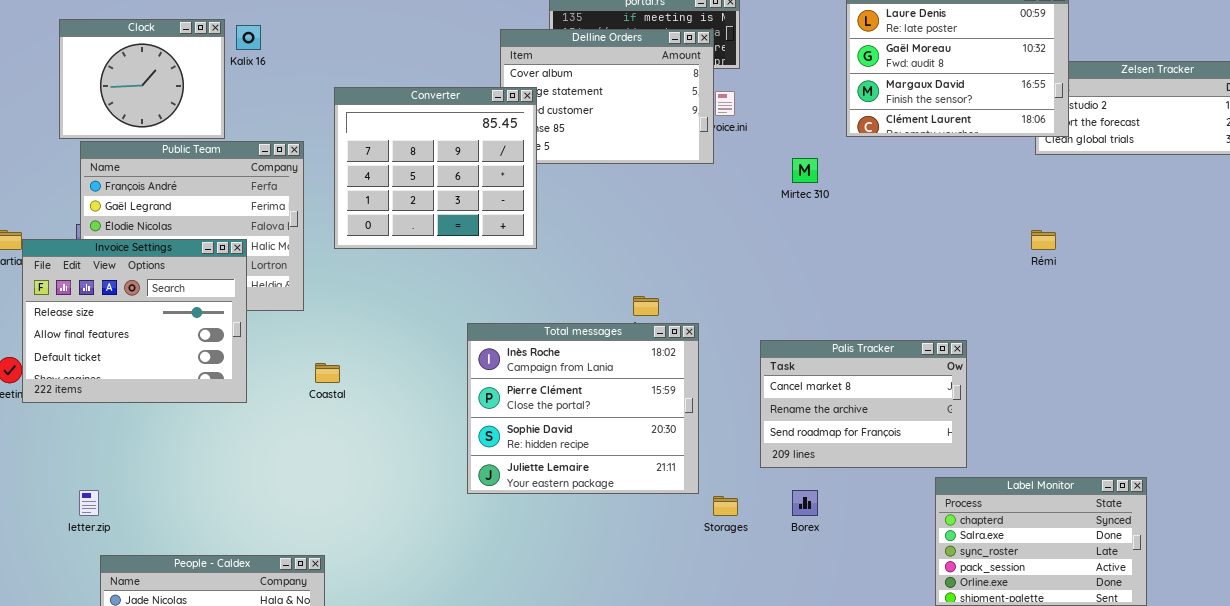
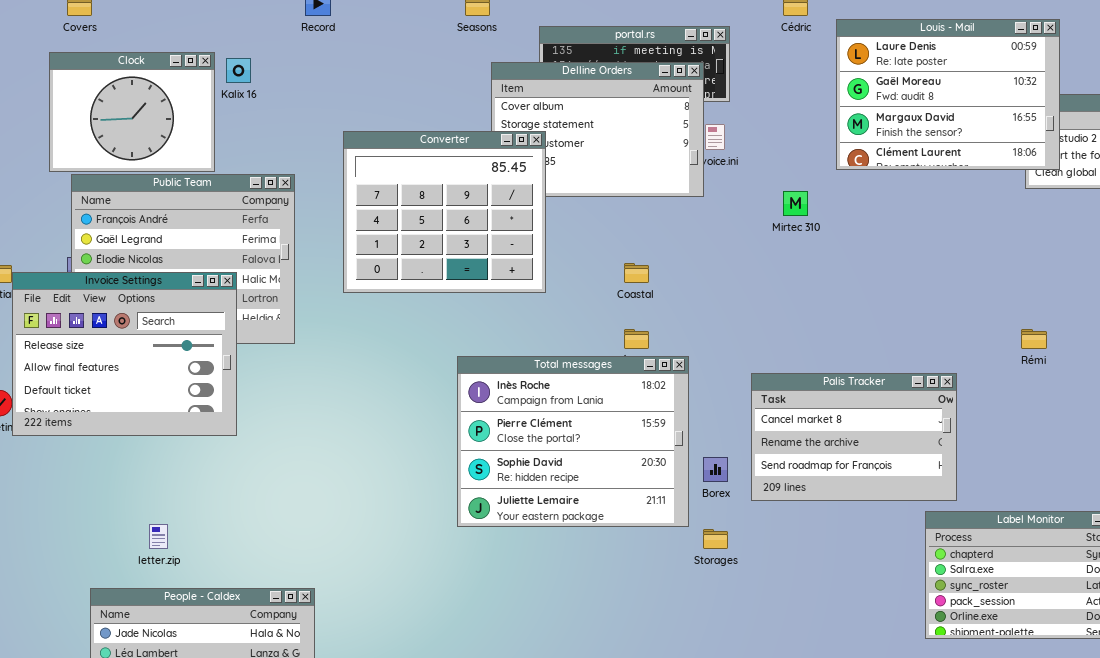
Converter: [334,87,537,249] -> [343,131,546,293], moved
Rémi: [1031,230,1056,250] -> [1021,329,1047,349], moved
Coastal: [315,363,340,383] -> [624,263,649,283], moved
letter.zip: [79,490,99,516] -> [149,524,168,549], moved
Borex: [792,490,818,516] -> [703,457,728,482], moved

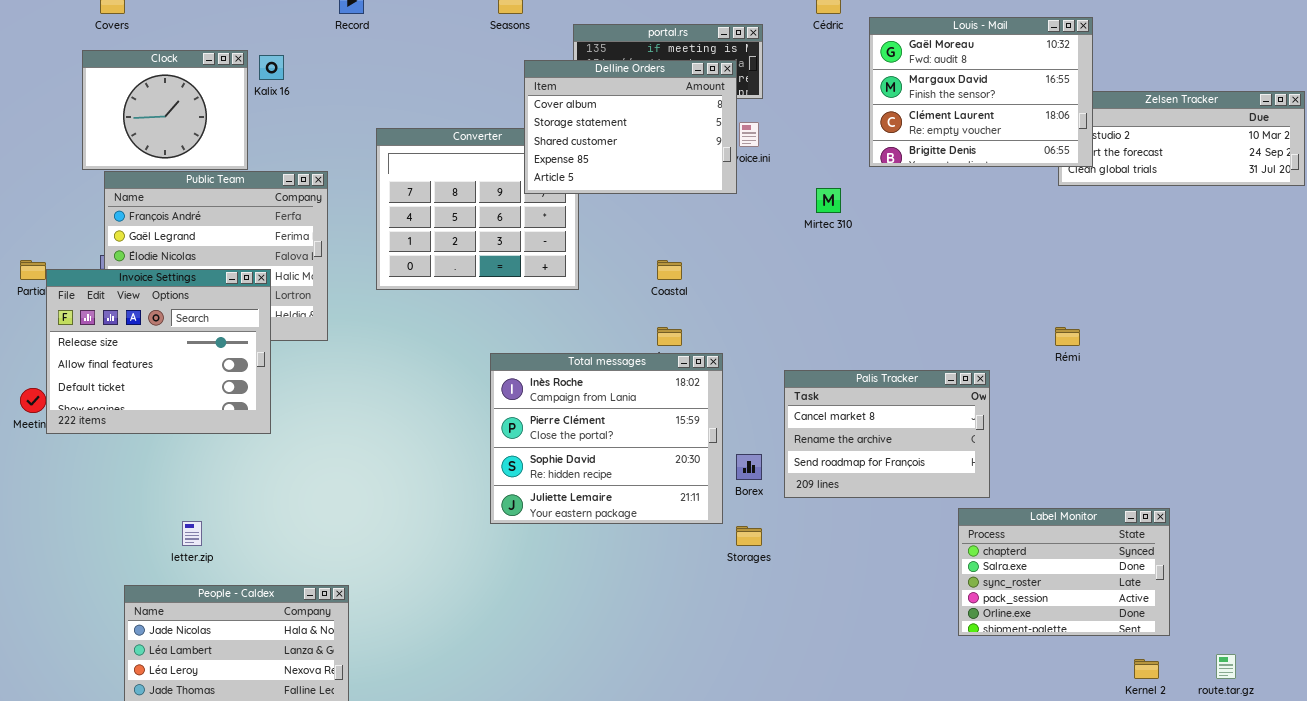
Louis - Mail: [836,19,1060,170] -> [869,17,1093,167], scrolled down 1 row
Delline Orders: [491,62,704,197] -> [524,60,737,194], raised

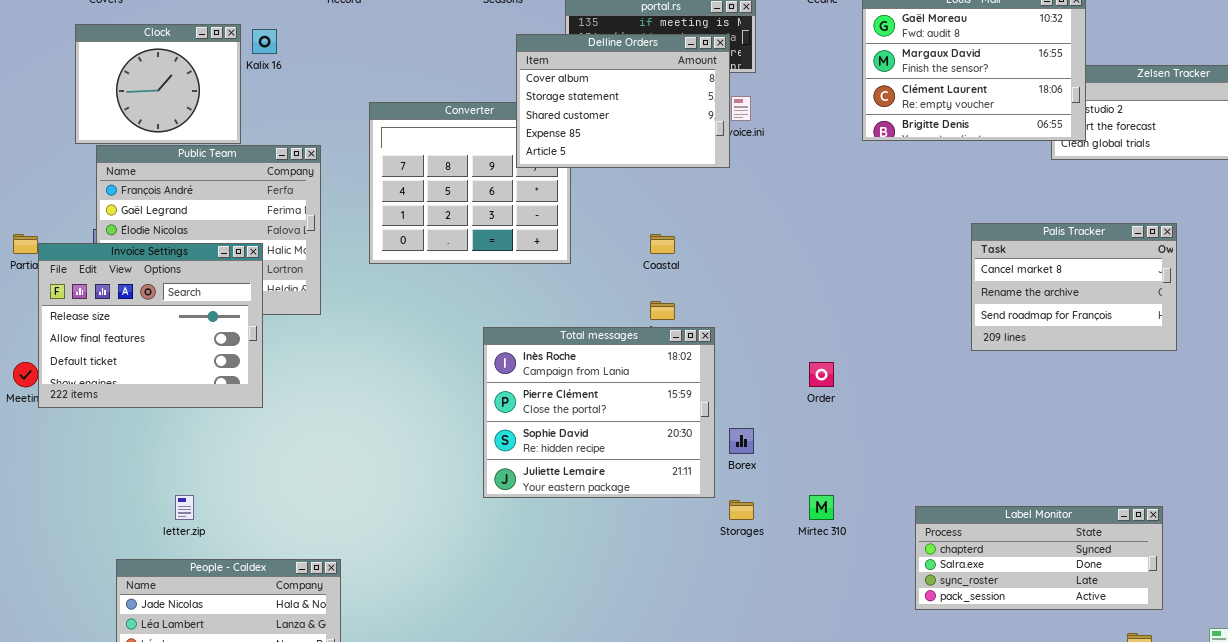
Mirtec 310: [816,188,841,213] -> [809,495,834,520], moved
Palis Tracker: [784,370,990,498] -> [971,223,1177,351], moved
Label Monitor: [958,508,1170,636] -> [915,506,1163,610], resized

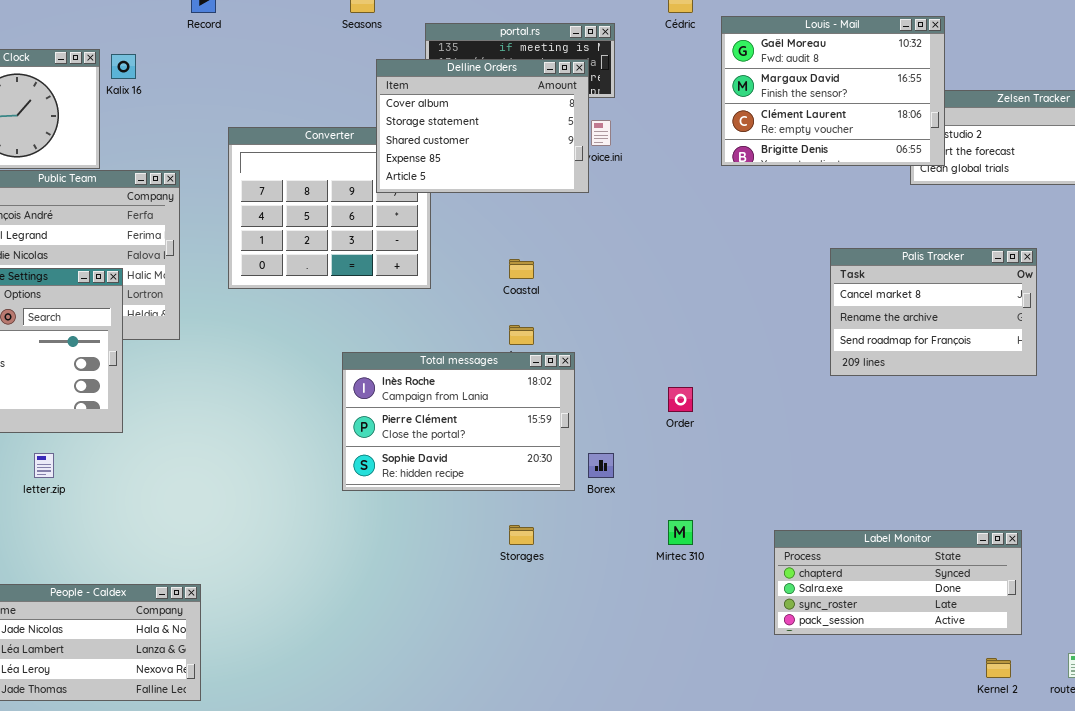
Total messages: [483,327,715,498] -> [342,352,575,491], resized
letter.zip: [175,495,194,520] -> [34,453,54,478], moved
Storages: [729,500,754,520] -> [509,525,534,545], moved

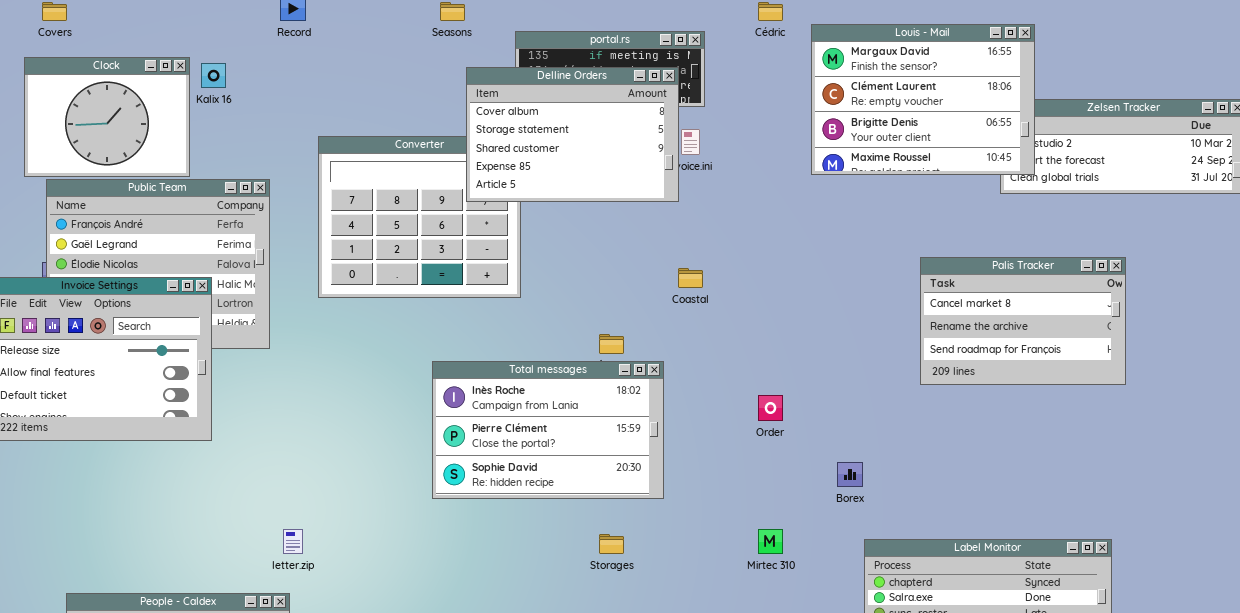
Louis - Mail: [721,16,945,166] -> [811,24,1035,175], scrolled down 1 row
Coastal: [509,259,534,279] -> [678,268,703,288], moved
letter.zip: [34,453,54,478] -> [283,529,303,554], moved
Borex: [588,453,614,478] -> [837,462,863,487], moved

